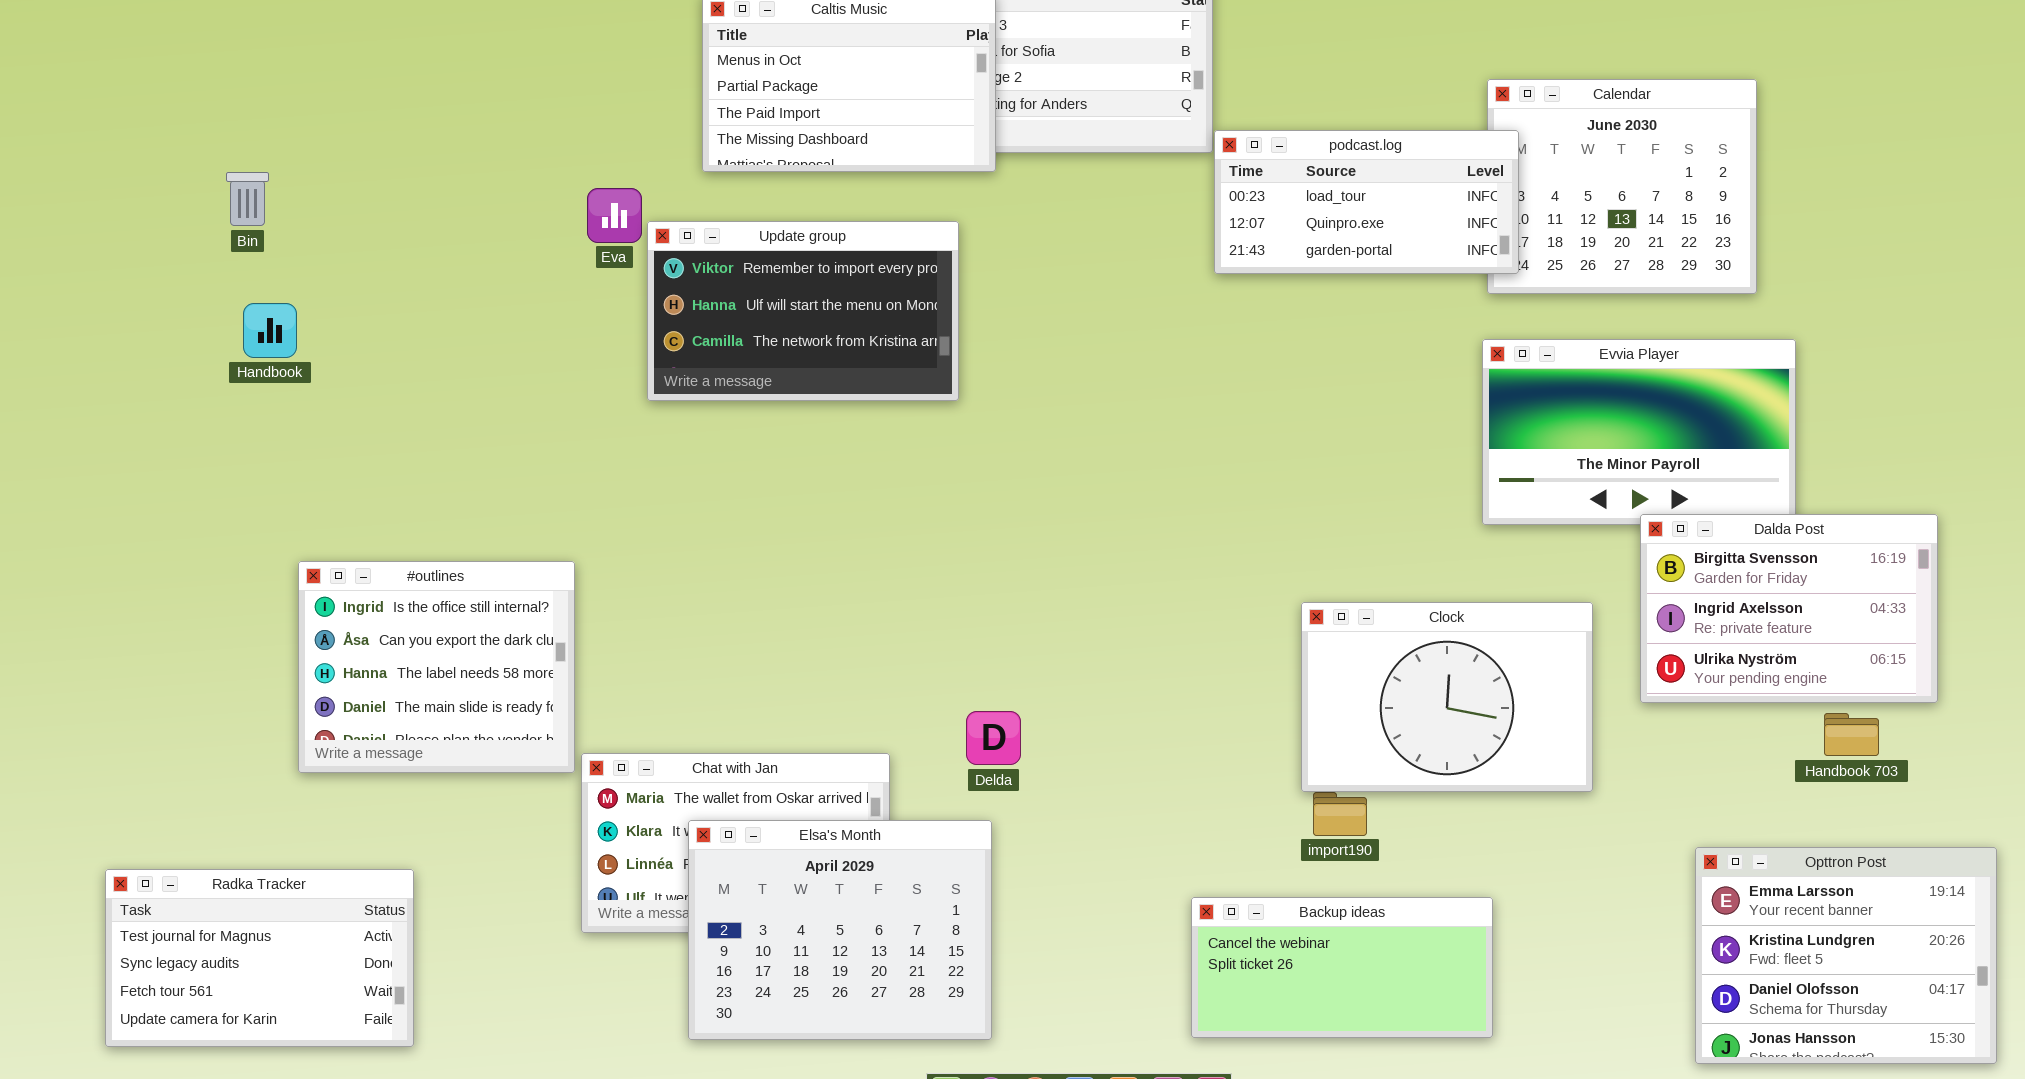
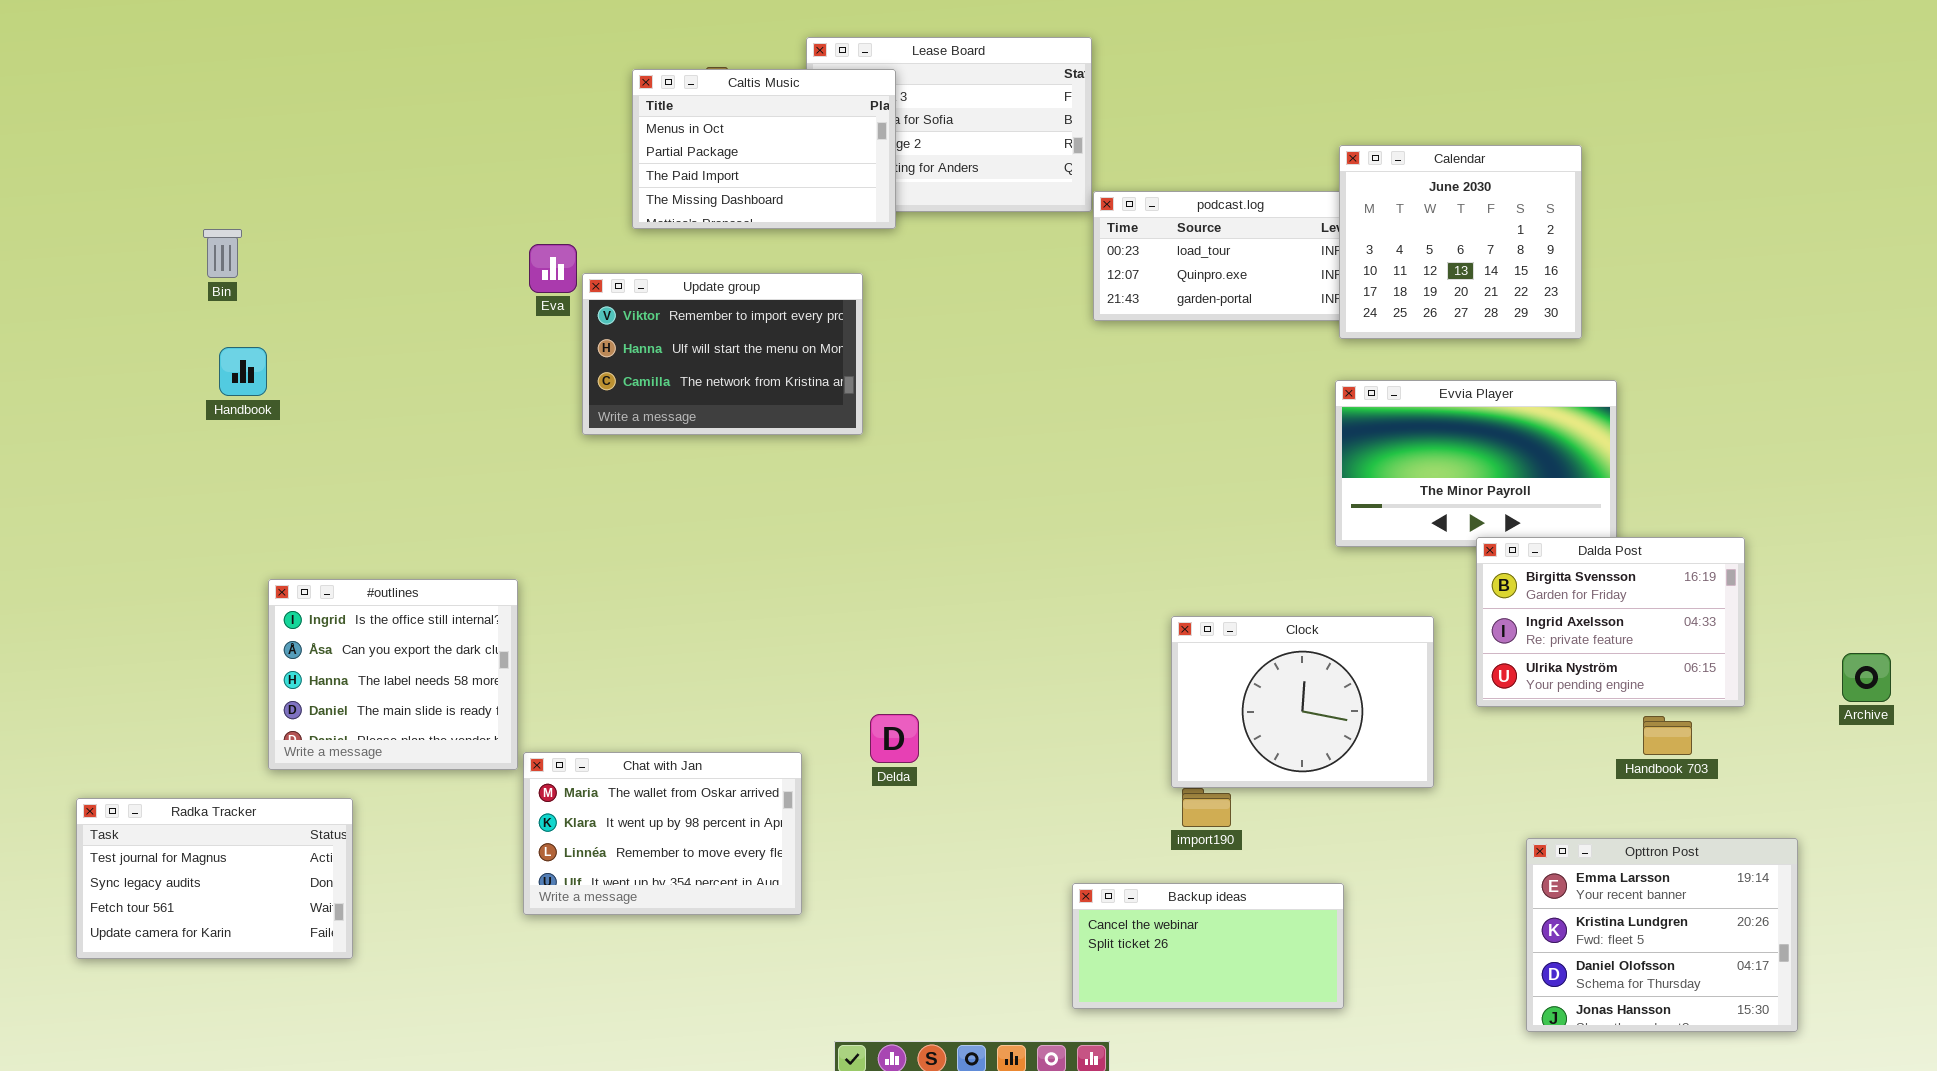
Calendar: [1487,79,1757,294] -> [1339,145,1582,339], raised
Elsa's Month: [688,820,992,1040] -> none, closed
Radka Tracker: [105,869,414,1047] -> [76,798,353,959], moved

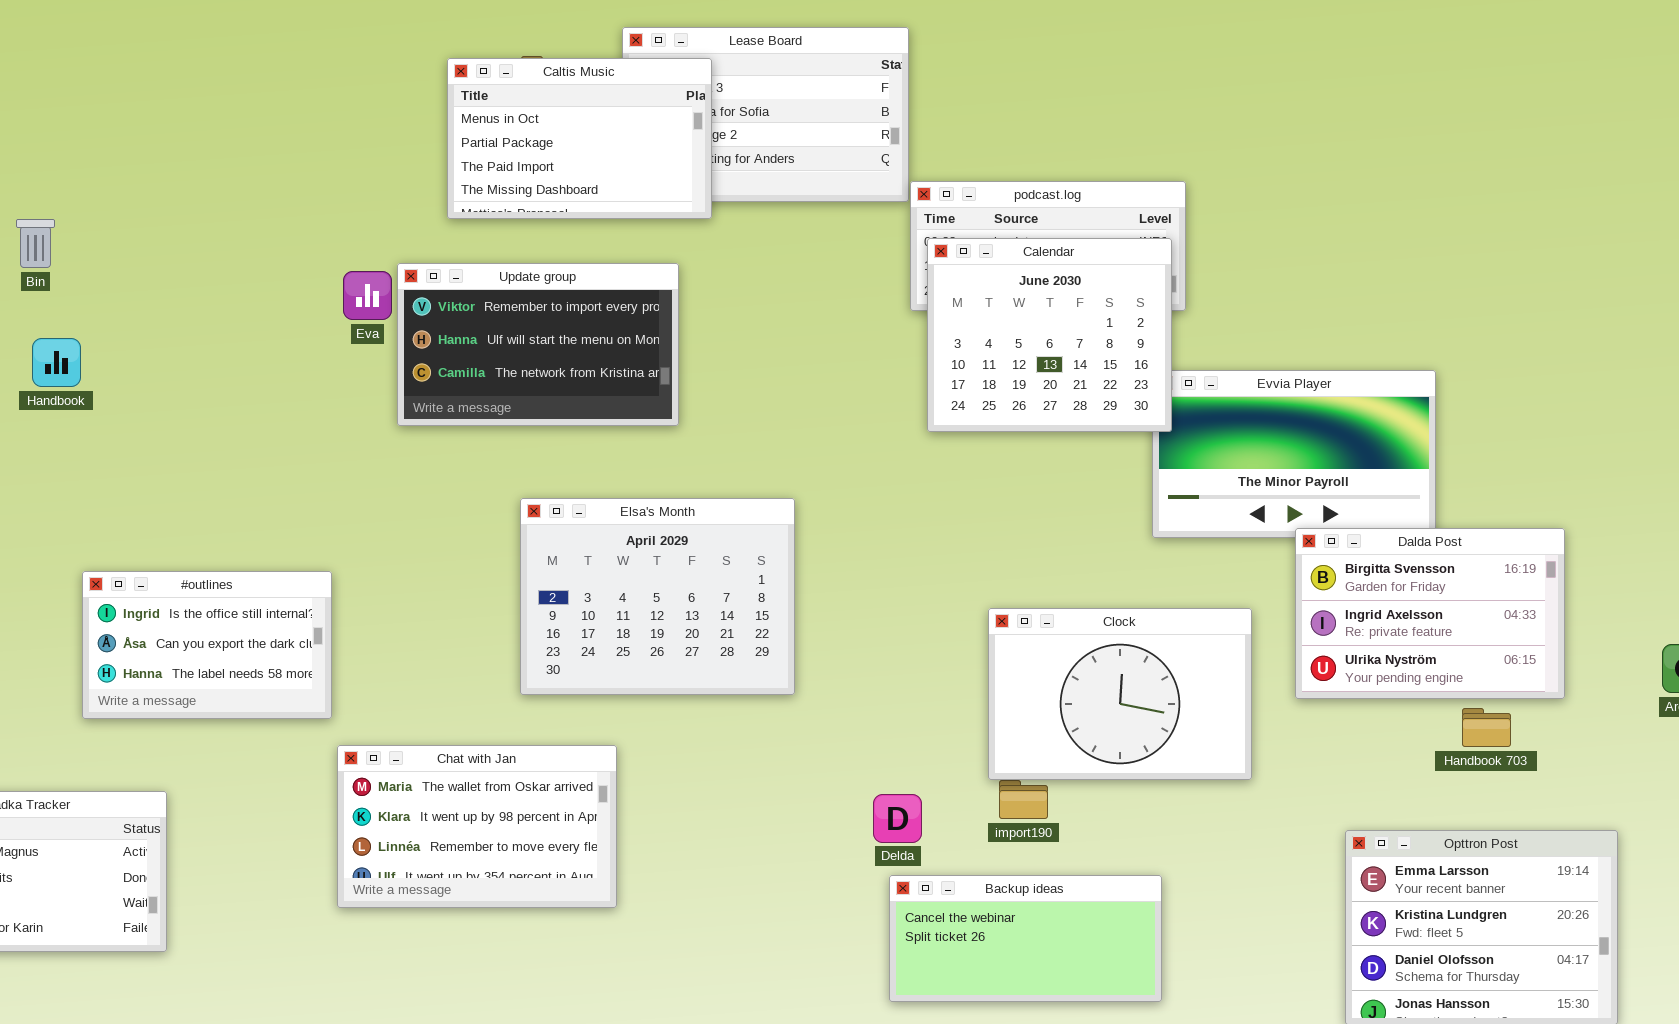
Calendar: [1339,145,1582,339] -> [927,238,1172,432], moved
Eva: [529,244,577,293] -> [343,271,392,320], moved
Elsa's Month: none -> [520,498,795,695], opened
#outlines: [268,579,518,770] -> [82,571,332,719], resized
Delda: [870,714,919,763] -> [873,794,922,843], moved

